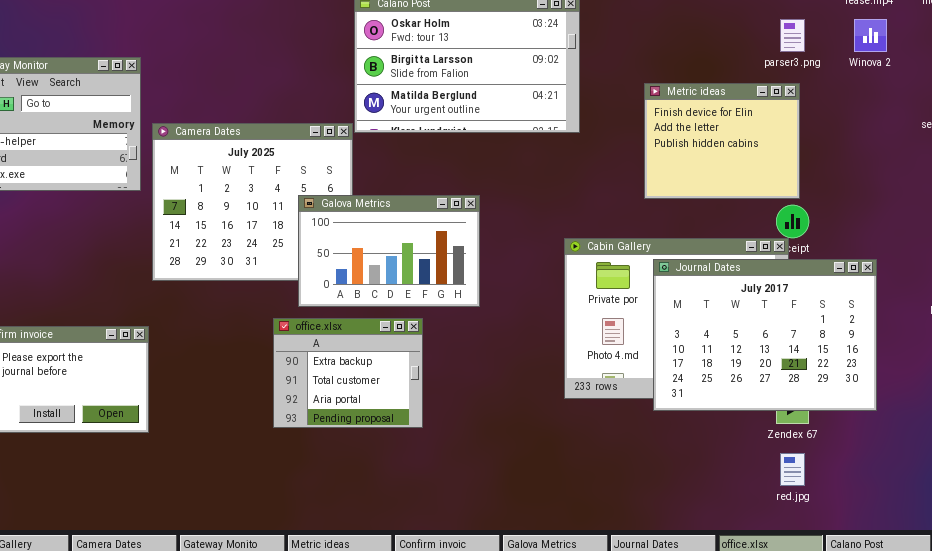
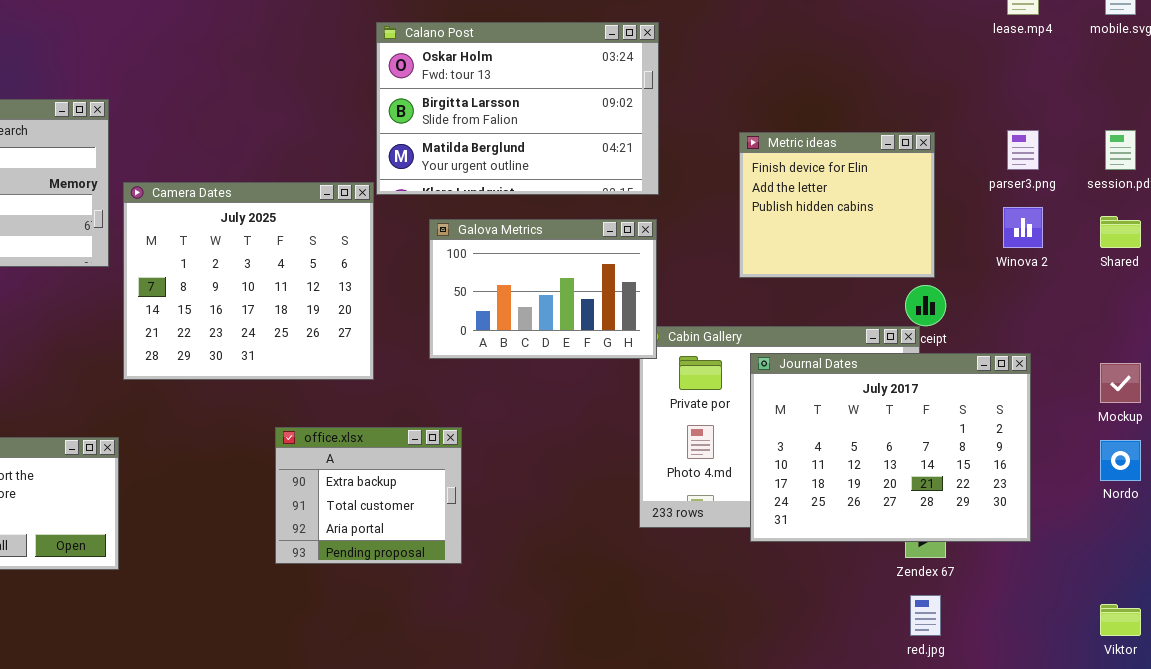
parser3.png: [780,19,805,52] -> [1007,130,1039,170], moved
Winova 2: [854,19,887,52] -> [1003,207,1043,248], moved
Galova Metrics: [298,195,480,307] -> [429,219,657,359], moved

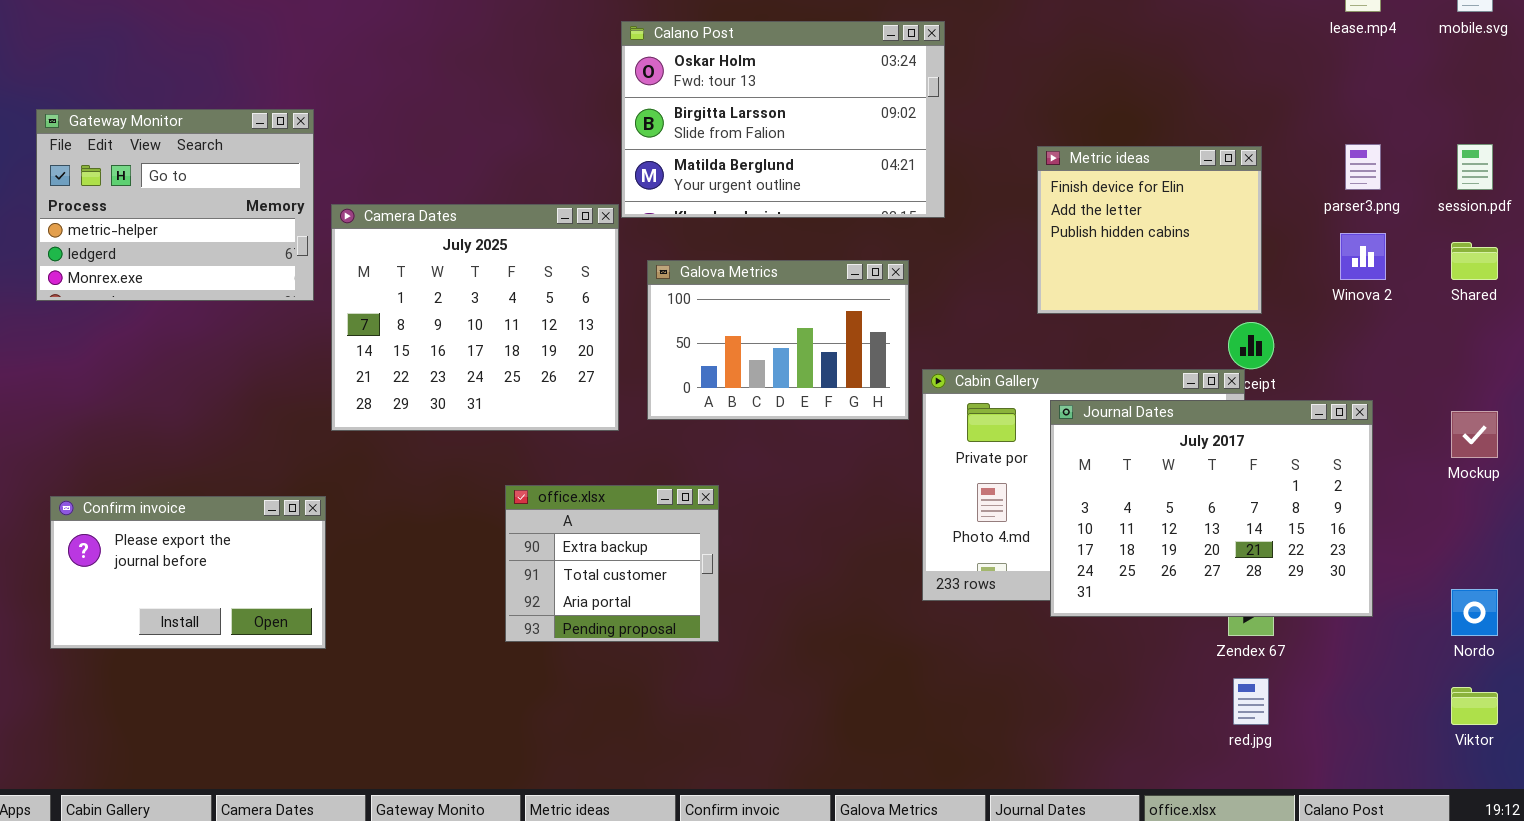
Galova Metrics: [429,219,657,359] -> [647,260,909,420], moved
Nordo: [1100,440,1141,481] -> [1451,589,1498,636], moved

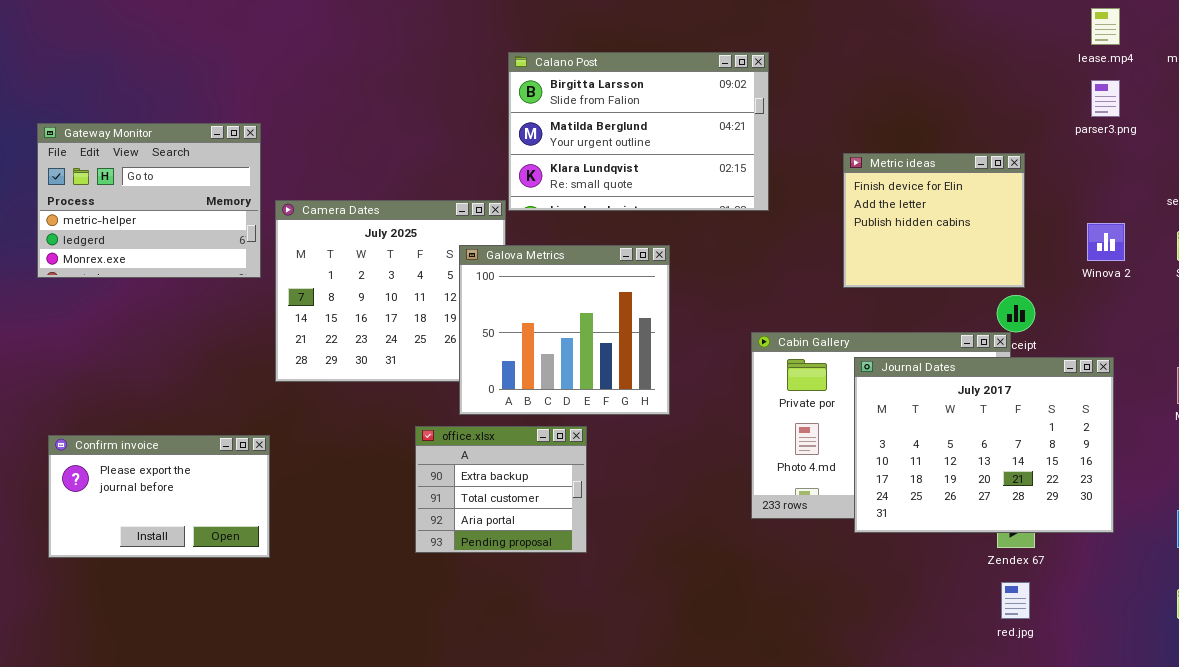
Calano Post: [621,21,945,218] -> [508,52,769,211], scrolled down 1 row
parser3.png: [1345,144,1381,190] -> [1091,80,1120,117], moved
Galova Metrics: [647,260,909,420] -> [459,245,670,415], moved, resized

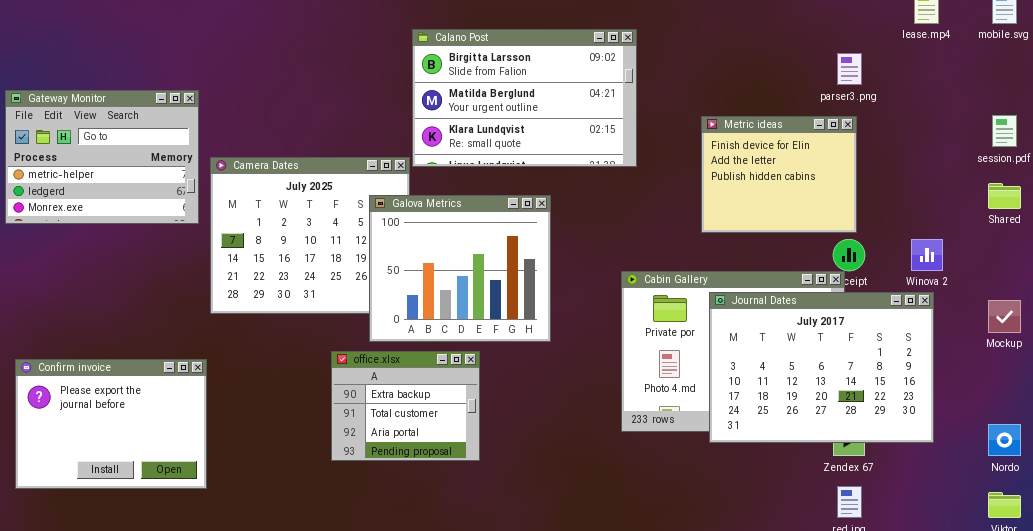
parser3.png: [1091,80,1120,117] -> [837,53,862,85], moved
Winova 2: [1087,223,1125,261] -> [911,239,943,271], moved
Confirm invoice: [48,435,270,558] -> [15,359,207,489], resized

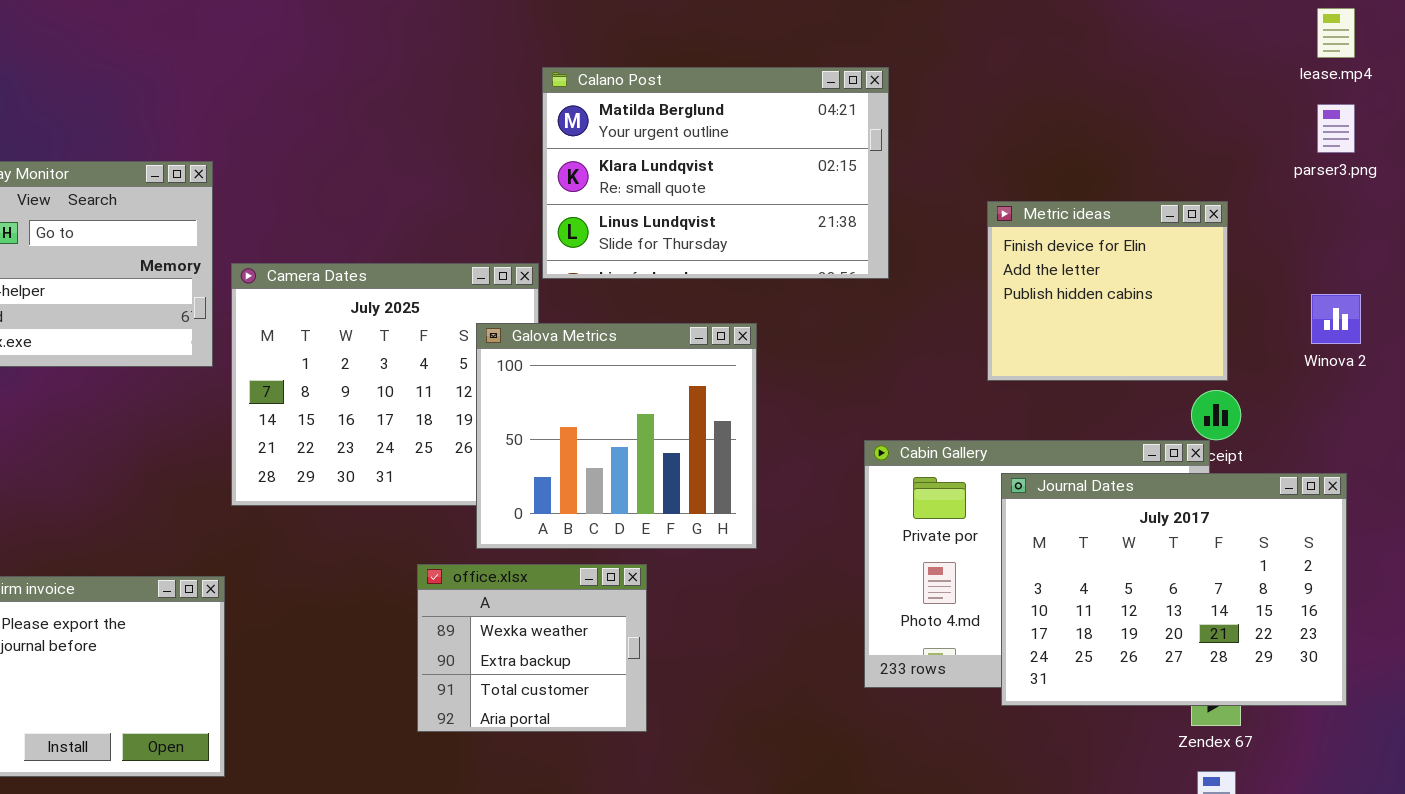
Calano Post: [412,29,637,167] -> [542,67,889,279], scrolled down 1 row
parser3.png: [837,53,862,85] -> [1317,104,1355,153], moved
Winova 2: [911,239,943,271] -> [1311,294,1361,344], moved
office.xlsx: [331,351,480,461] -> [417,564,647,732], scrolled up 1 row

